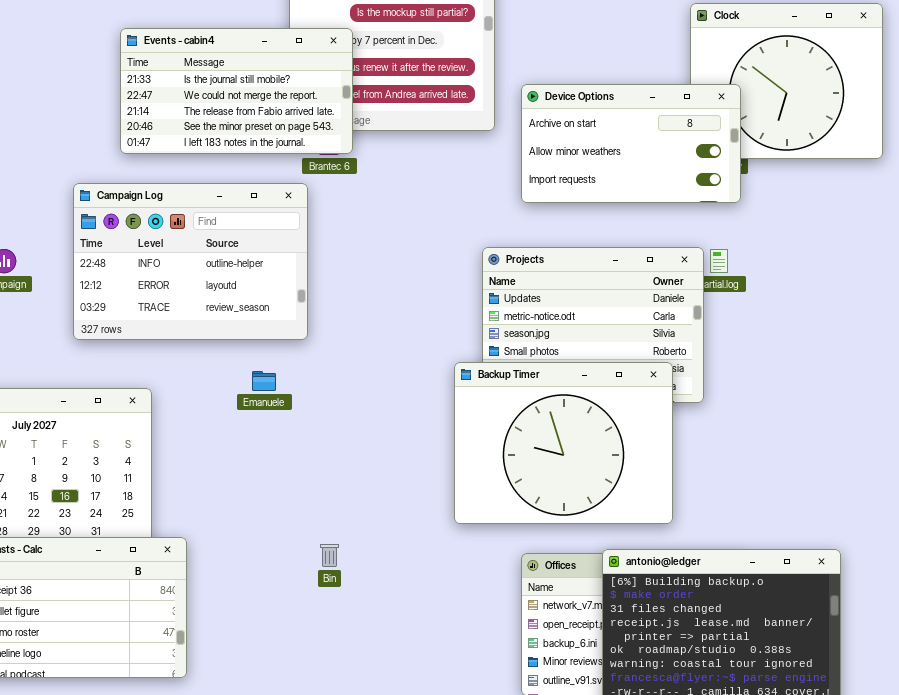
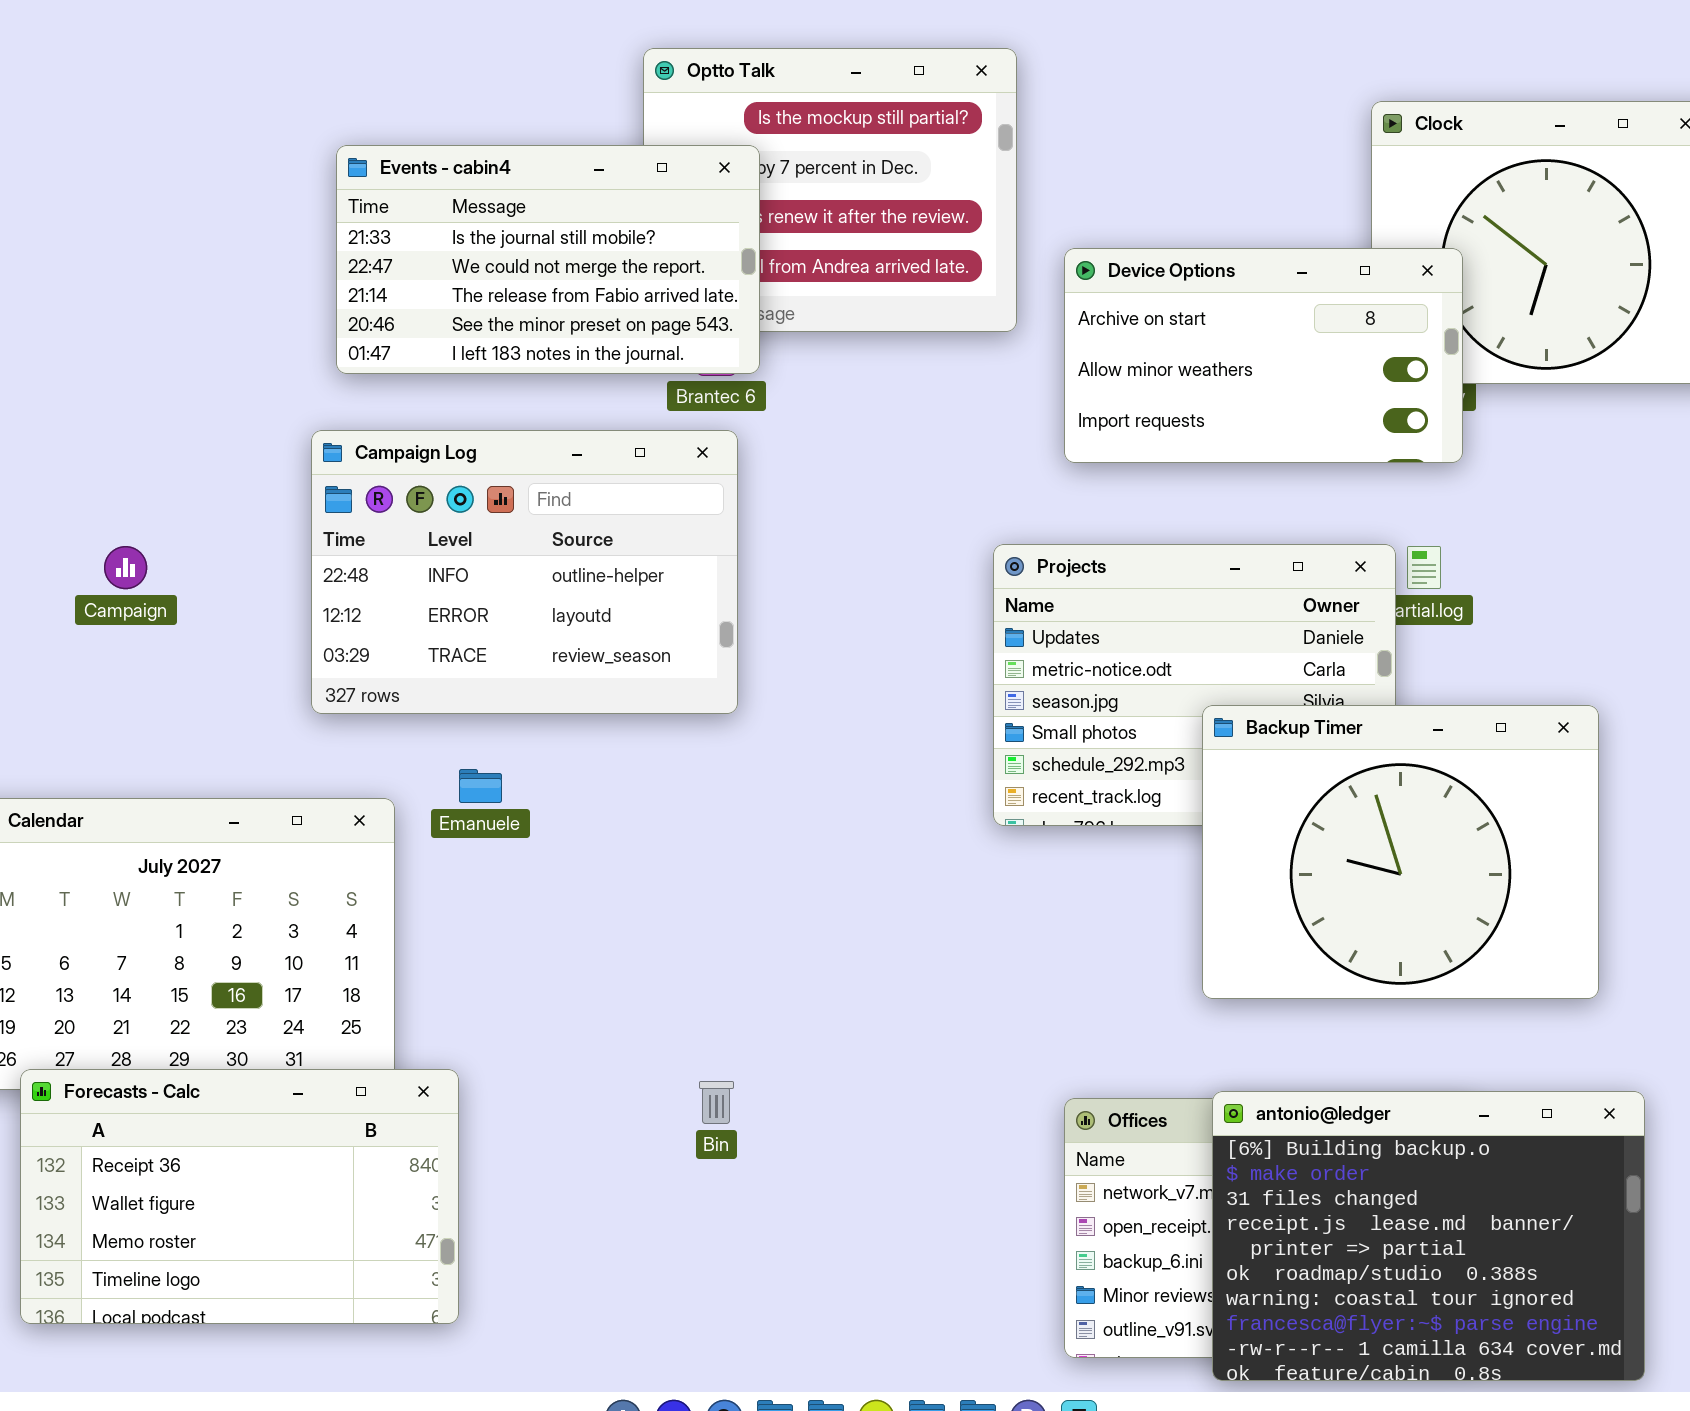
Campaign Log: [73,183,308,340] -> [311,430,738,714], moved
Backup Timer: [454,362,673,524] -> [1202,705,1599,999], moved
Emanuele: [252,371,276,391] -> [459,769,502,803], moved

